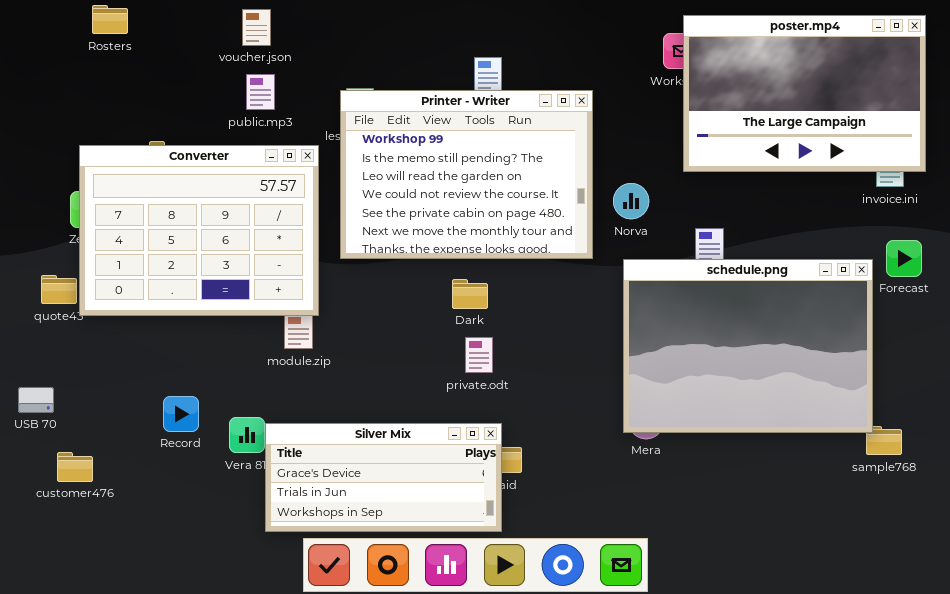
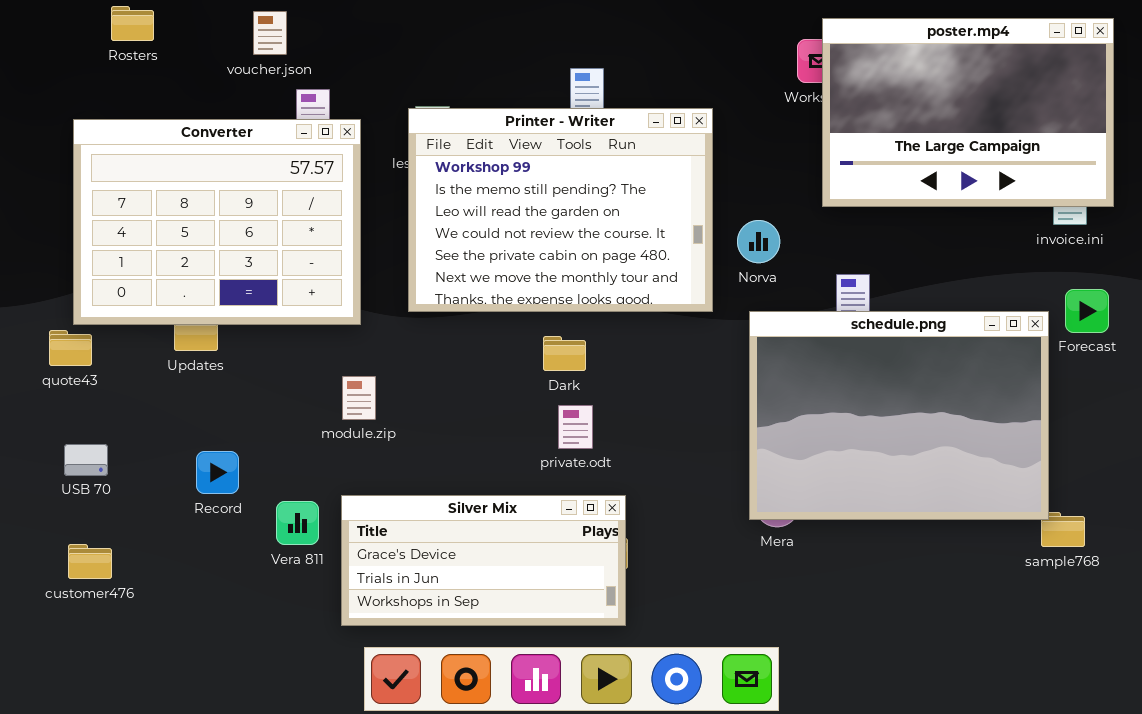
voucher.json: [242,9,271,46] -> [253,11,287,55], moved
Converter: [79,145,319,316] -> [73,119,361,325], moved
USB 70: [18,387,54,413] -> [64,444,108,476], moved
Record: [163,396,199,432] -> [196,451,239,494], moved
Silver Mix: [265,423,502,532] -> [341,495,626,626], moved

